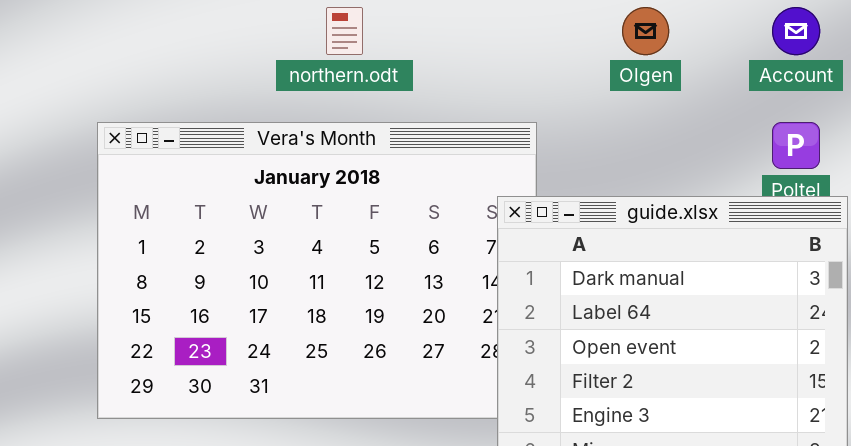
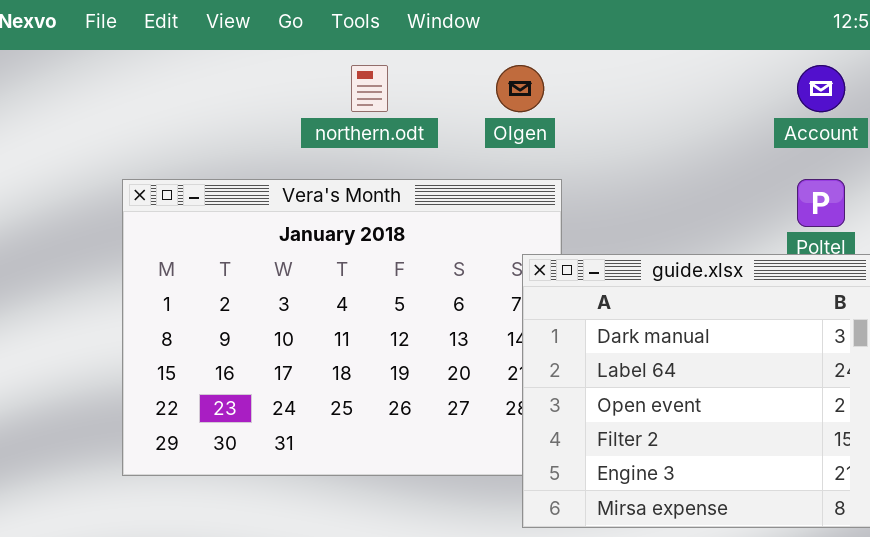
Olgen: [622,7,669,55] -> [496,65,544,112], moved

